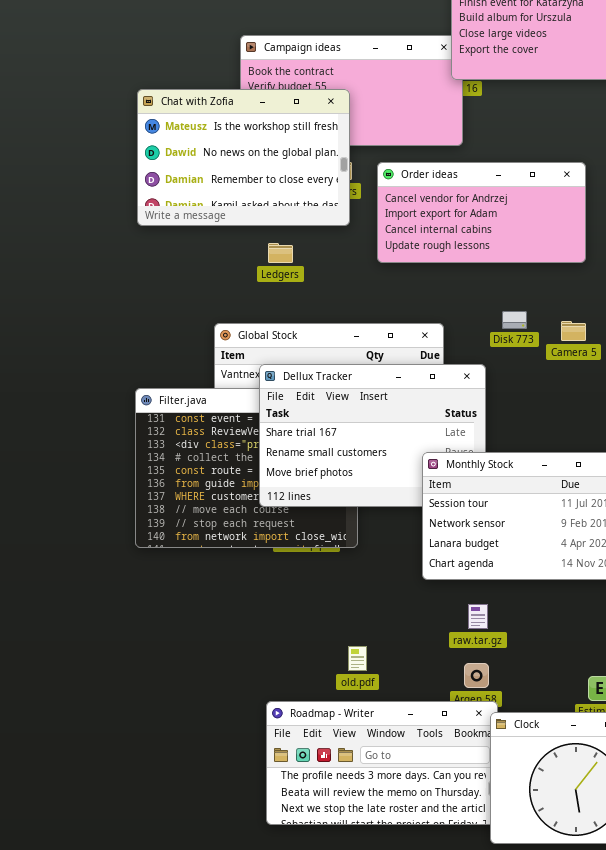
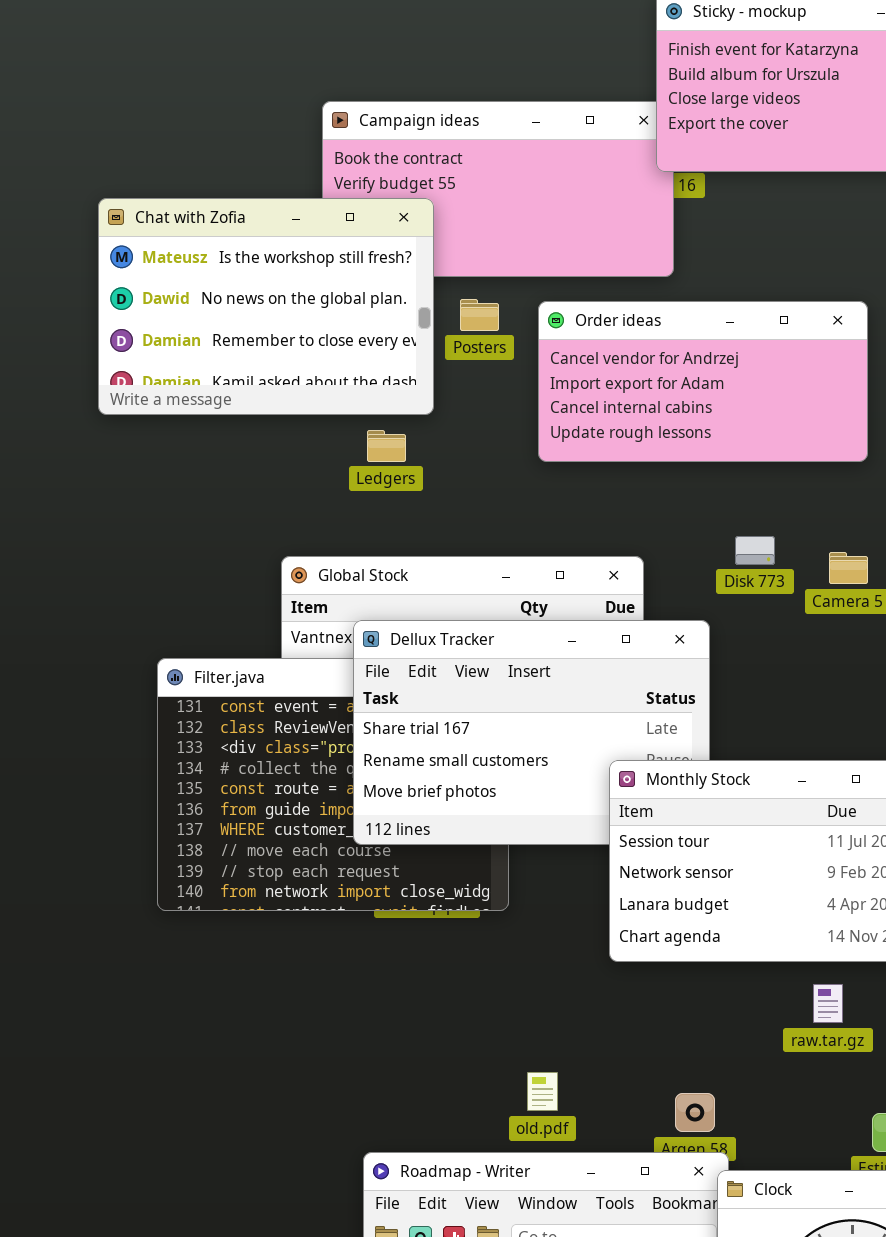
Chat with Zofia: [137,89,350,226] -> [98,198,434,415], moved
raw.tar.gz: [468,604,488,629] -> [813,984,843,1023], moved
old.pdf: [348,646,367,671] -> [527,1072,558,1111], moved

